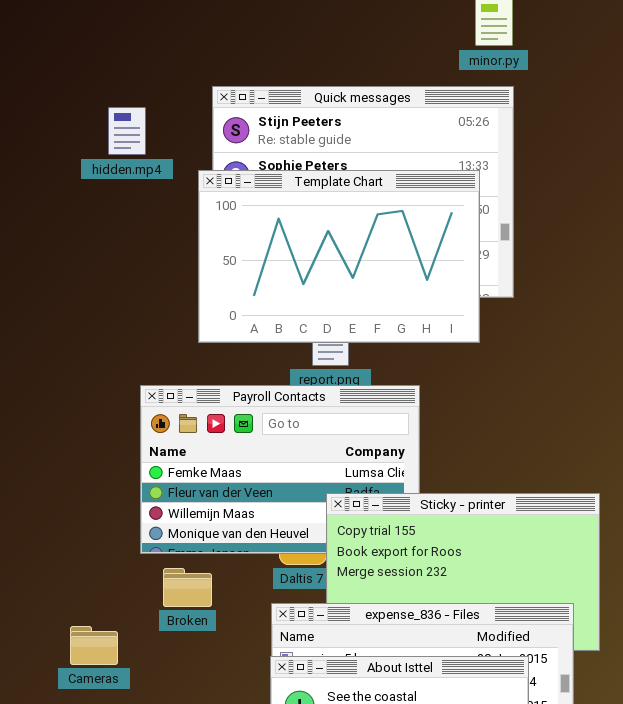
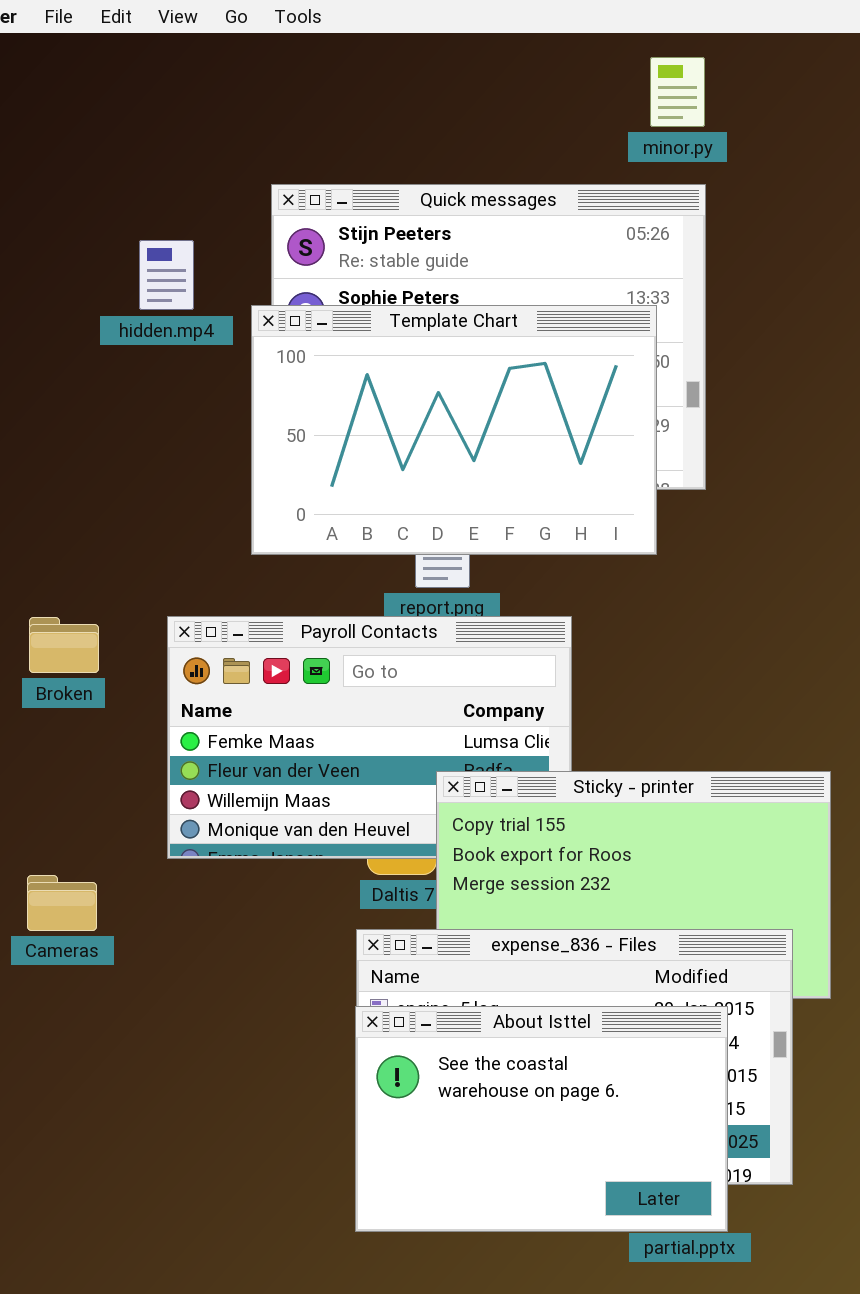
hidden.mp4: [108,107,146,155] -> [139,240,194,310], moved
Broken: [163,568,212,607] -> [29,617,99,673], moved
Cameras: [70,626,118,665] -> [27,875,97,931], moved

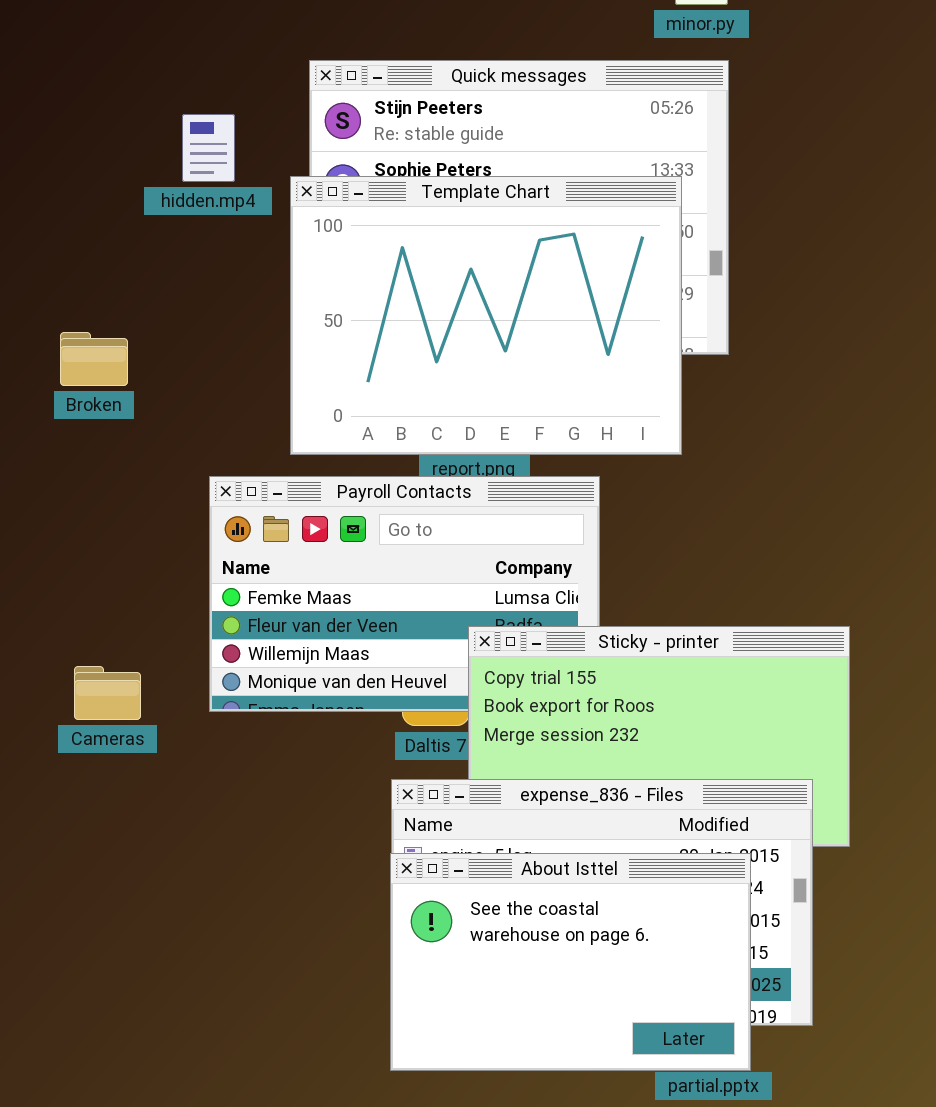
Template Chart: [251,305,657,555] -> [290,176,682,455], resized
Broken: [29,617,99,673] -> [60,332,128,386], moved
Cameras: [27,875,97,931] -> [74,666,141,720], moved

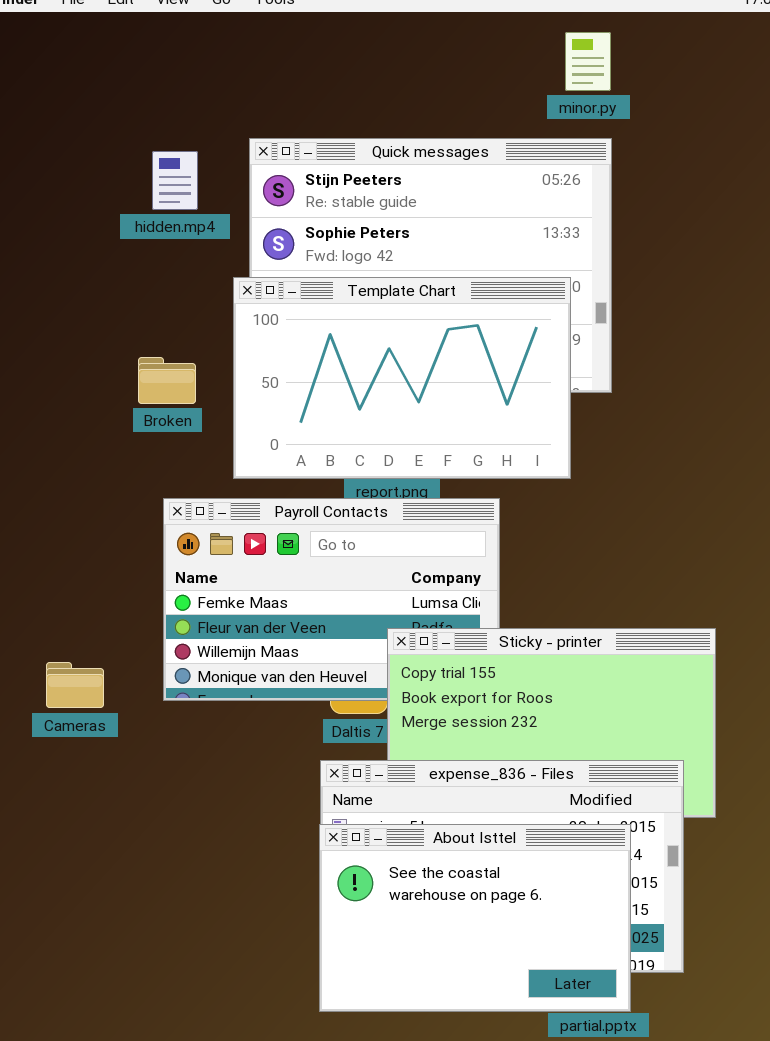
hidden.mp4: [182,114,235,182] -> [152,151,198,210], moved
Template Chart: [290,176,682,455] -> [233,277,571,479], resized
Broken: [60,332,128,386] -> [138,357,196,404], moved

